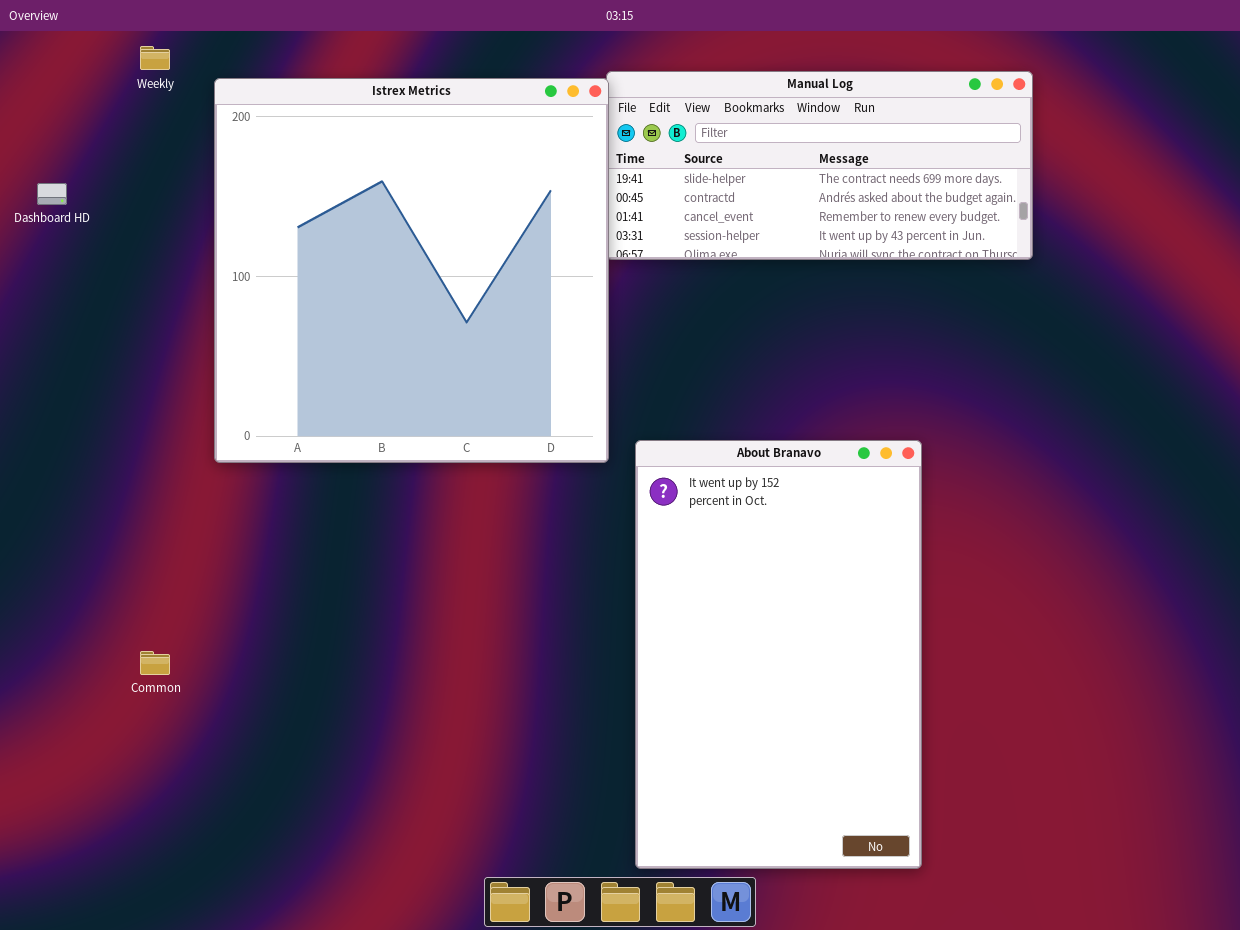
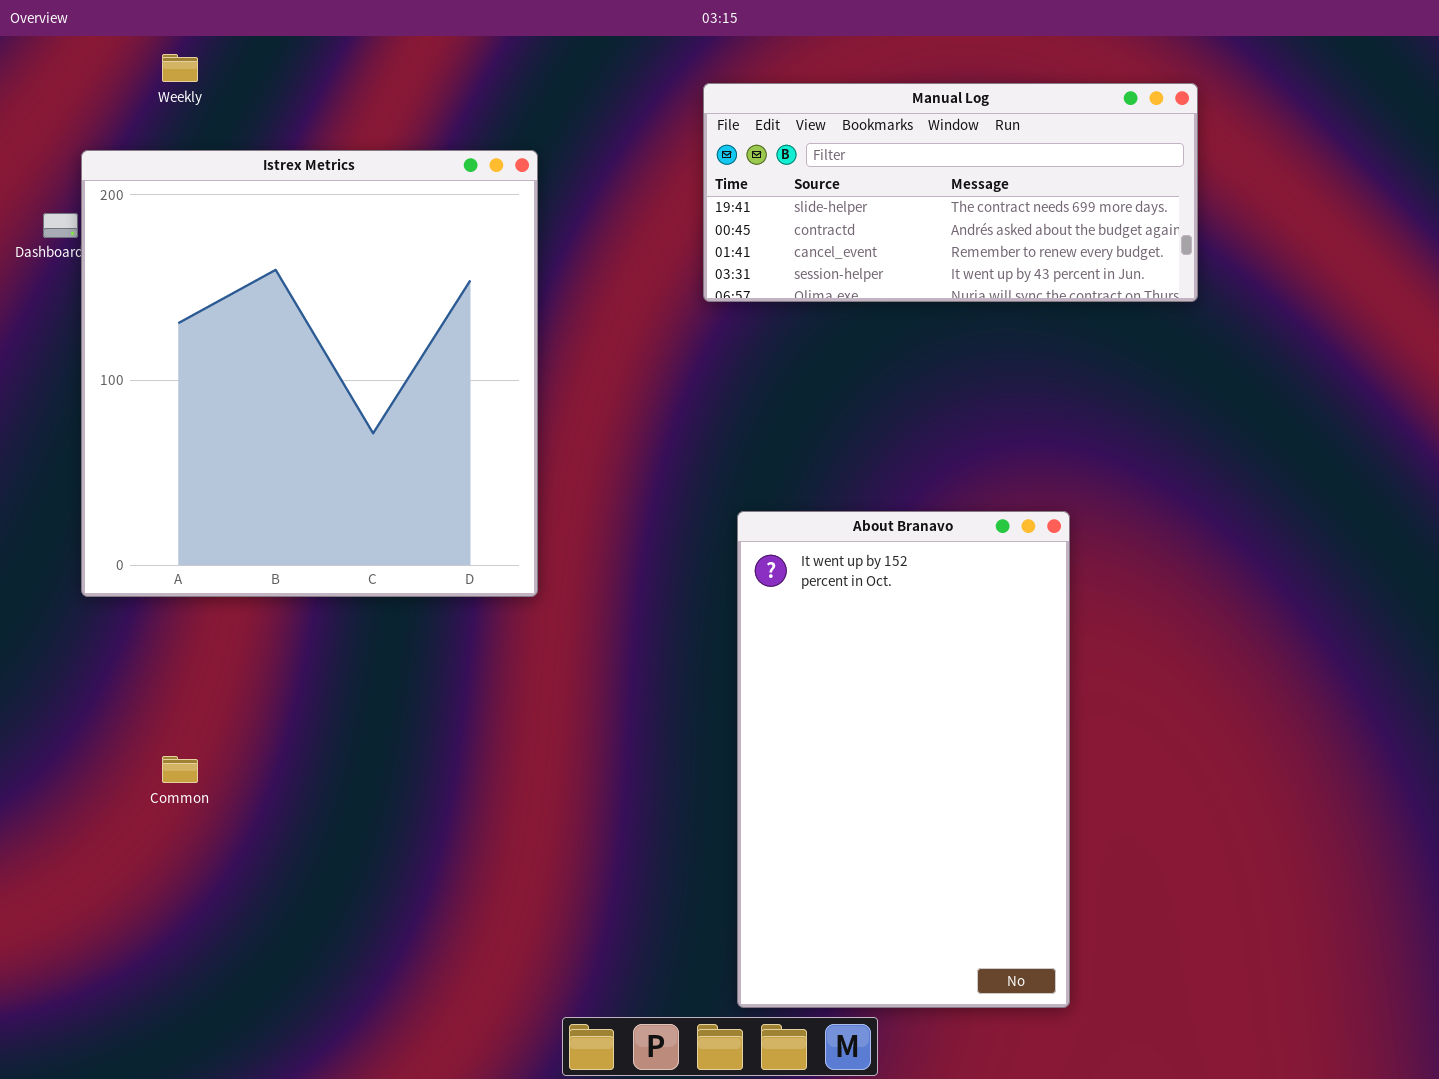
Istrex Metrics: [214,78,609,463] -> [81,150,538,597], moved

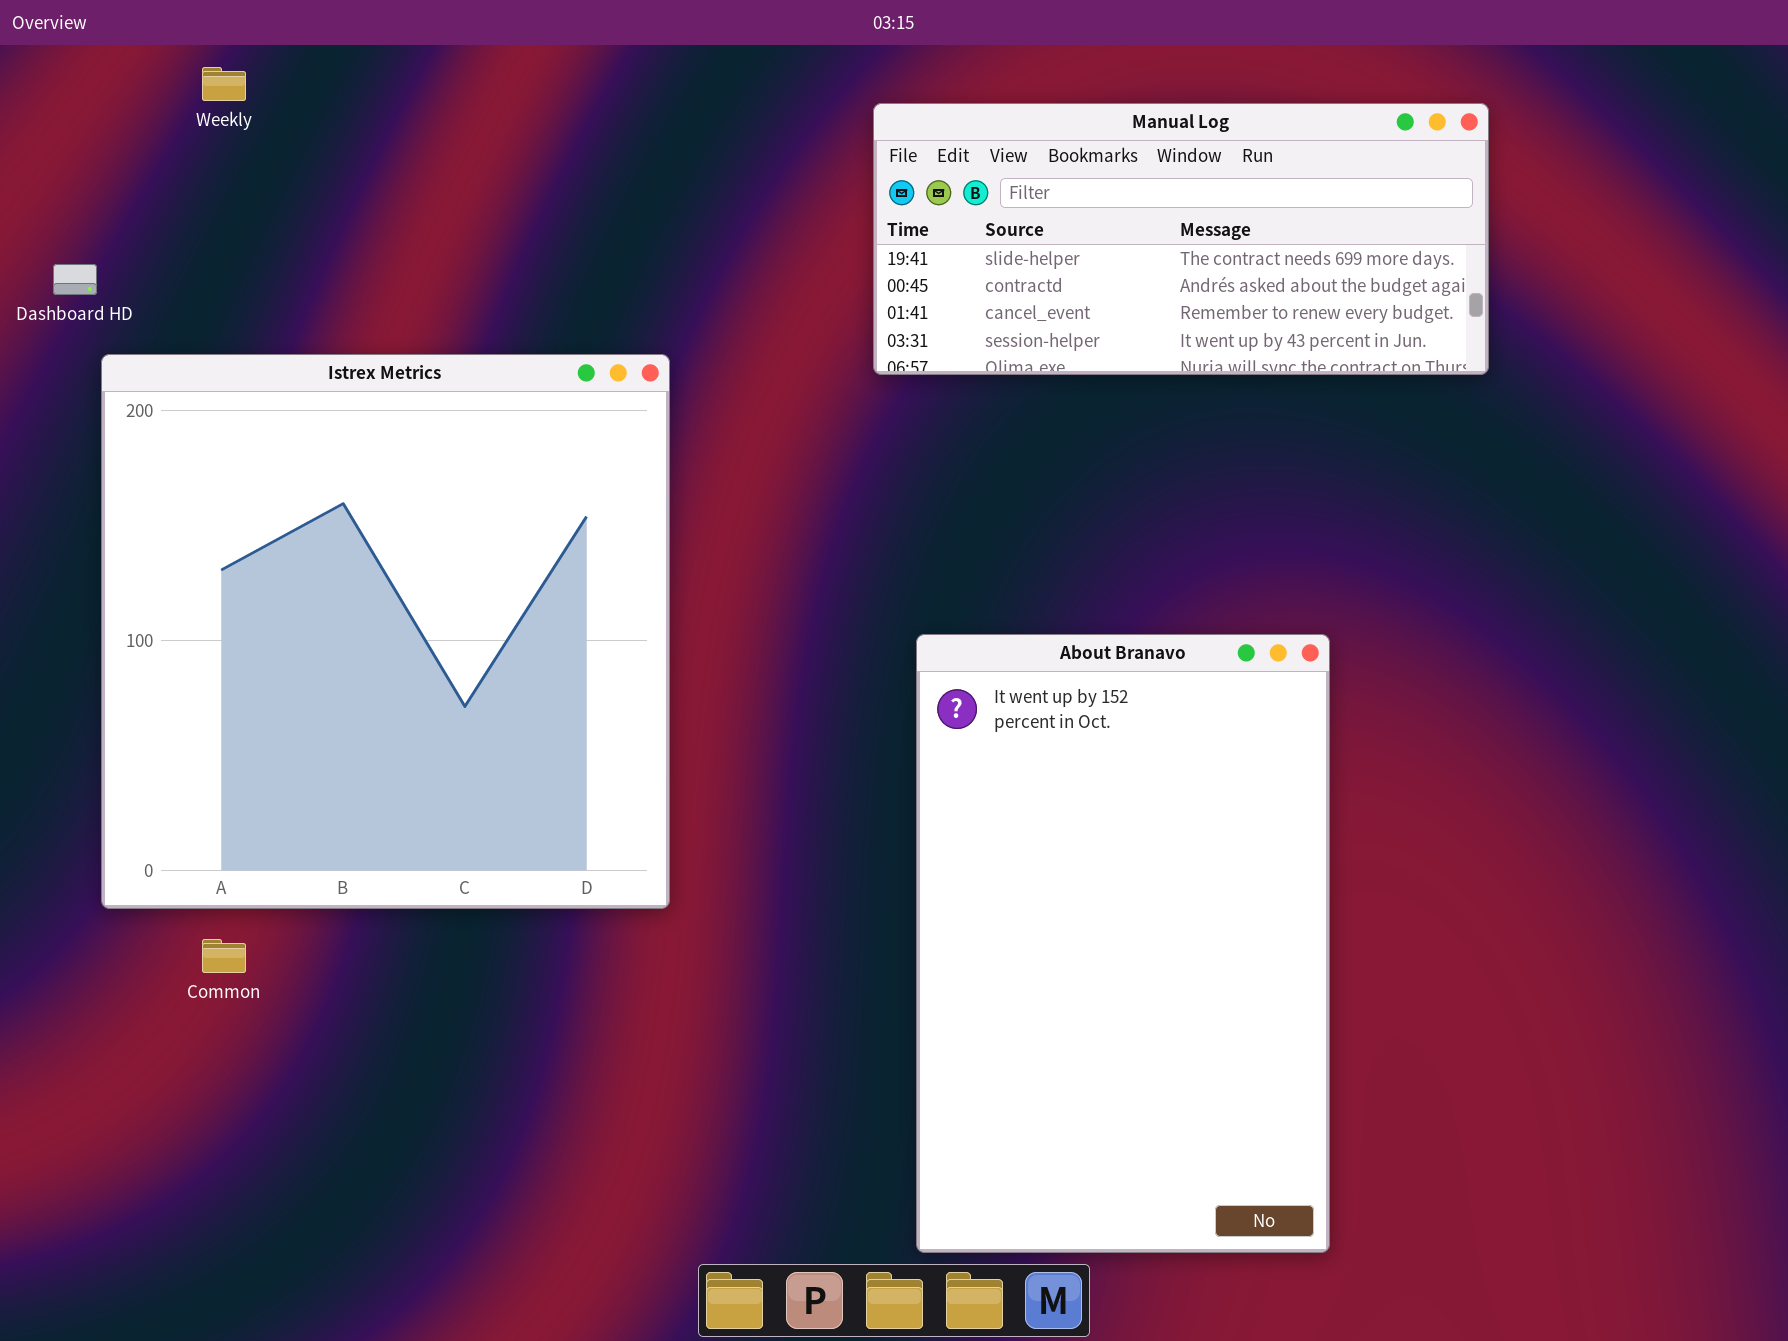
Istrex Metrics: [81,150,538,597] -> [101,354,670,909], moved

